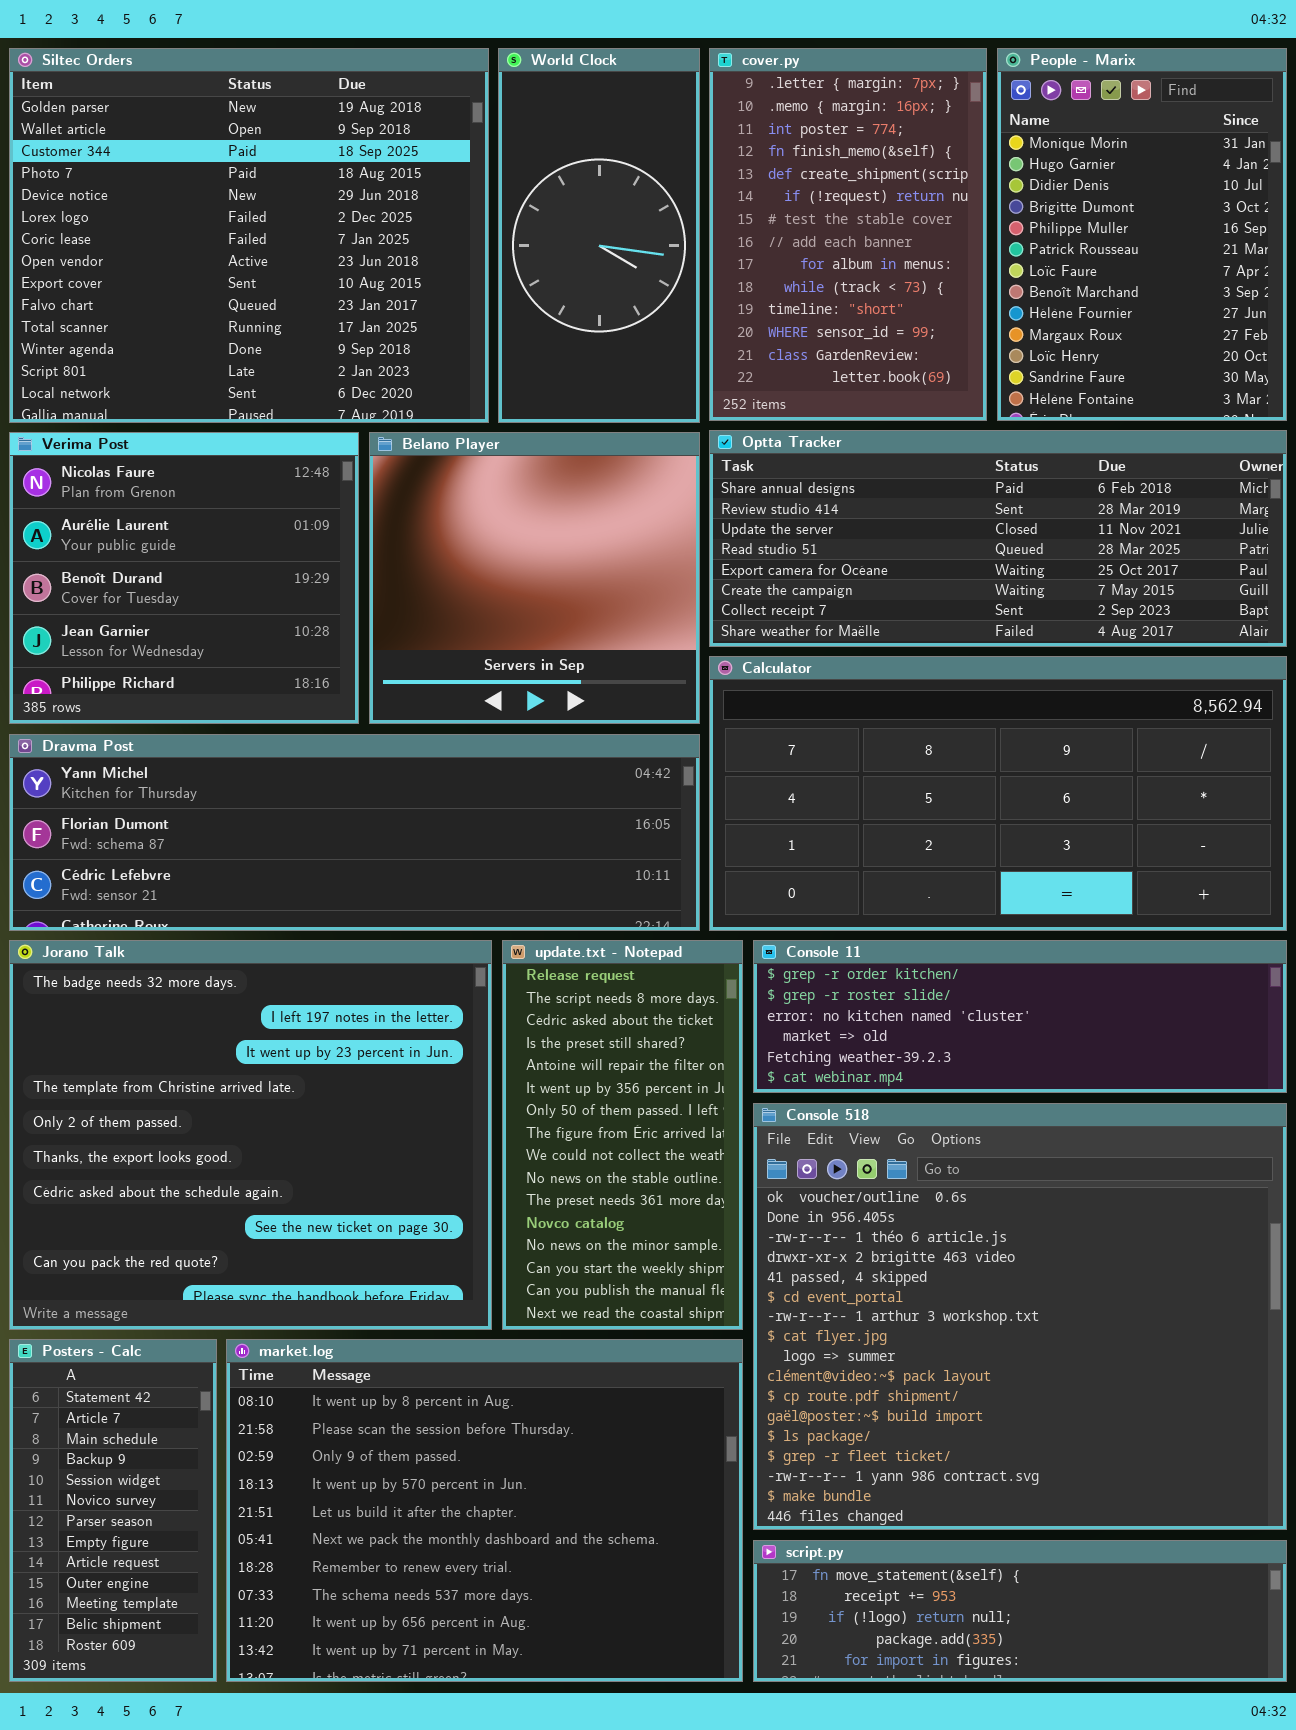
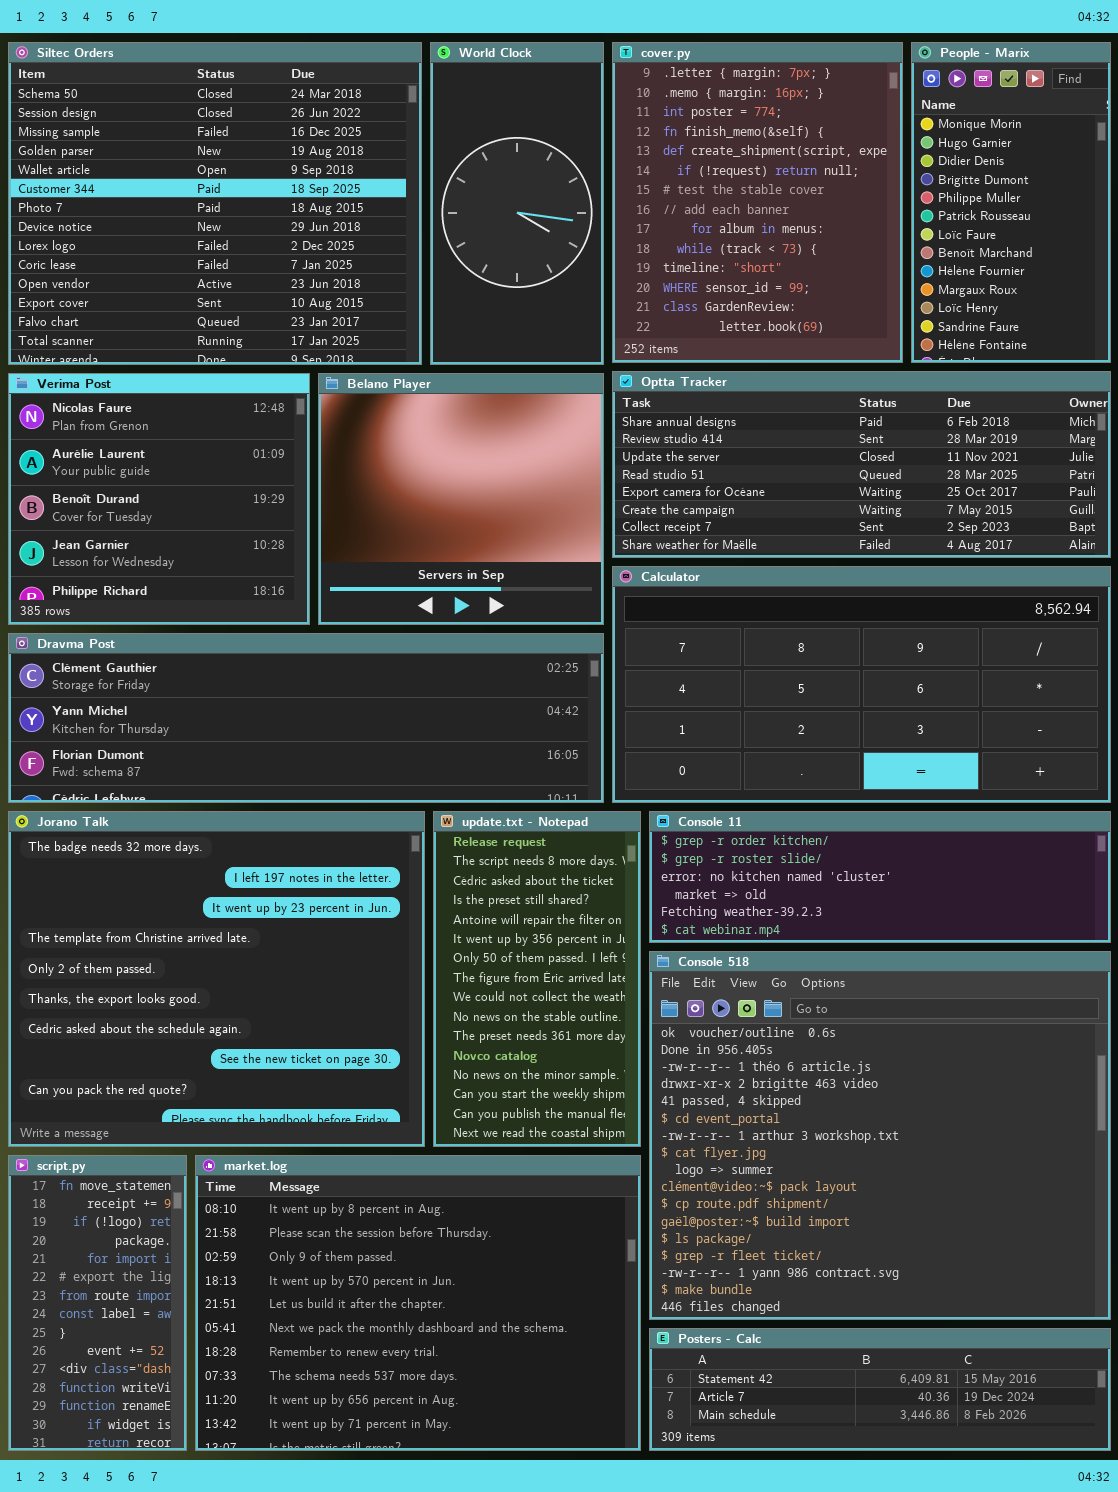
Siltec Orders: [9,48,489,423] -> [8,42,422,365], scrolled up 3 rows
cover.py: [709,48,987,421] -> [612,42,903,363], resized
People - Marix: [997,48,1287,421] -> [911,42,1111,363], resized
Dravma Post: [9,734,700,931] -> [8,633,604,803], scrolled up 1 row
Posters - Calc: [9,1339,217,1682] -> [649,1328,1111,1451], moved, resized
script.py: [753,1540,1287,1682] -> [8,1155,187,1451], moved, resized

